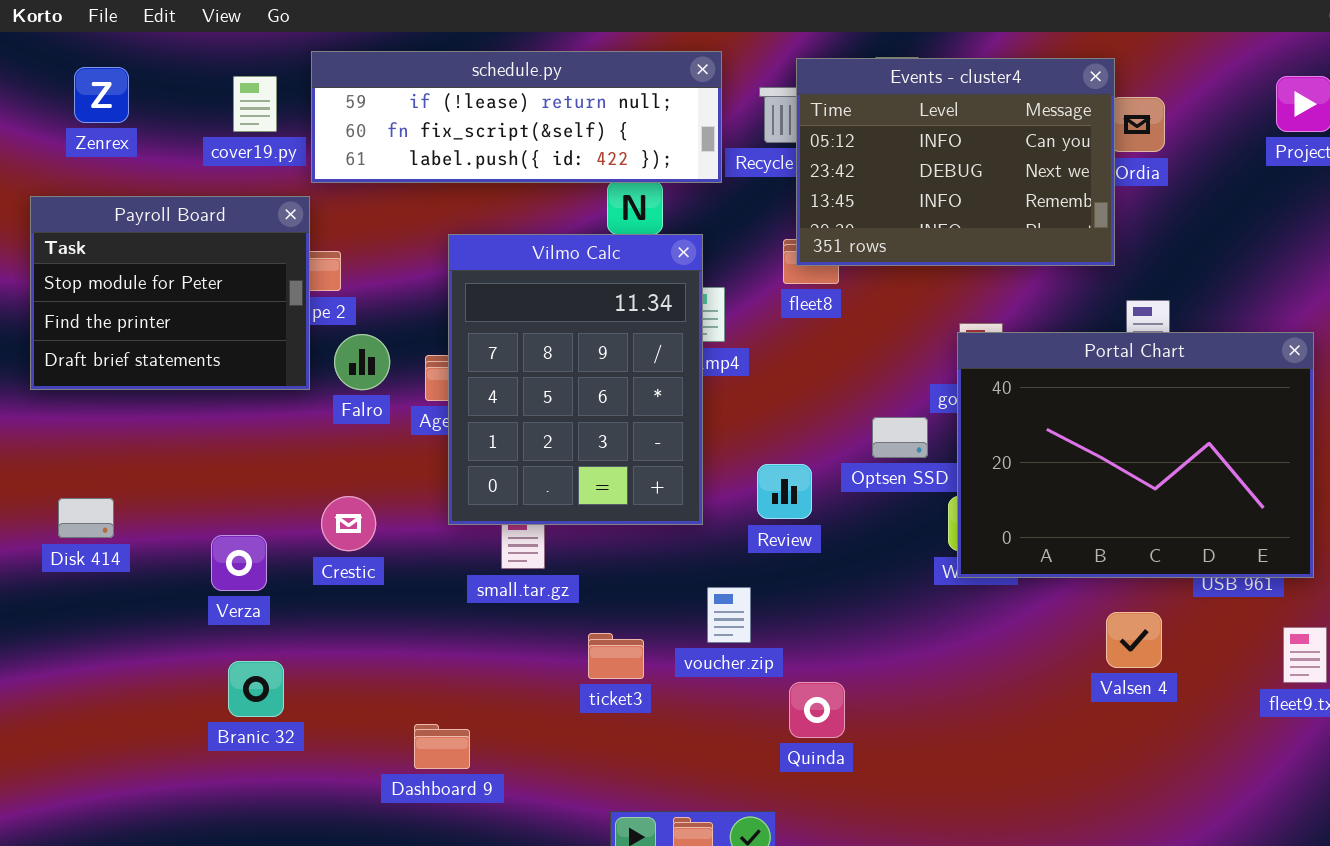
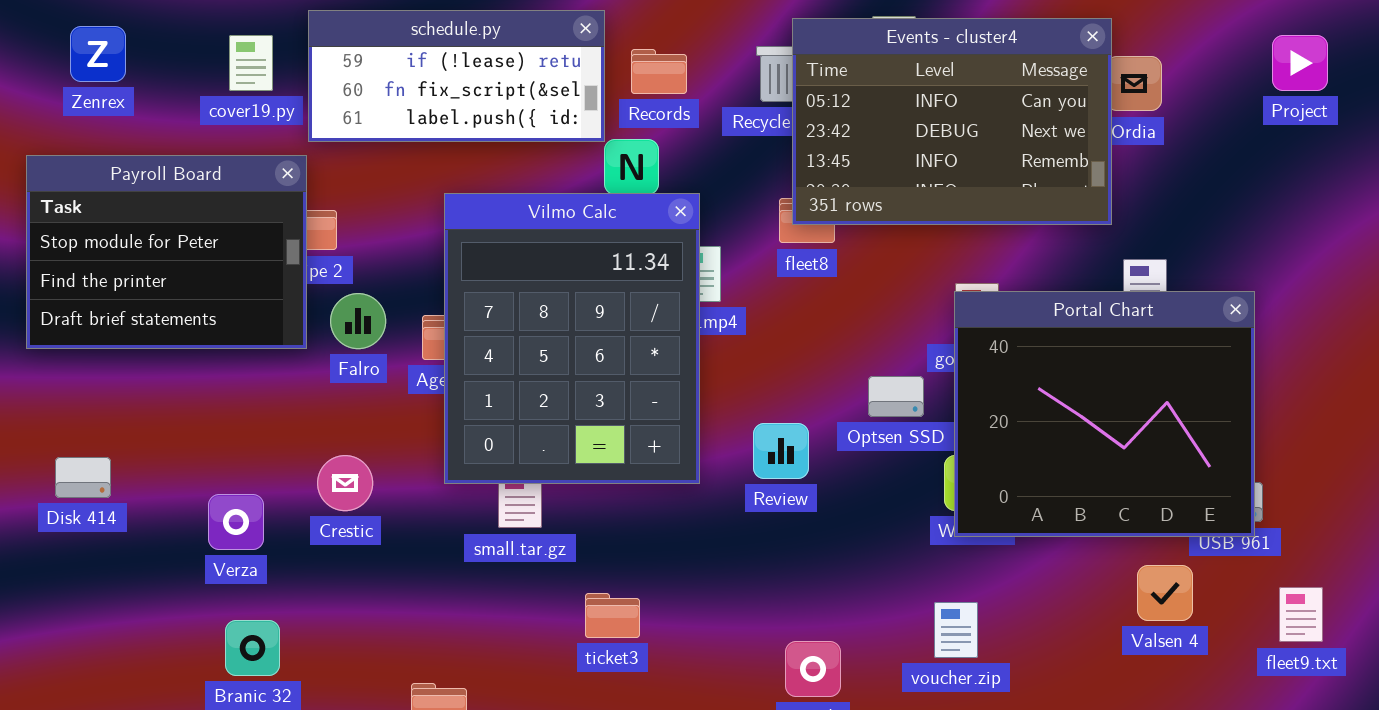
schedule.py: [311,51,722,183] -> [308,10,605,142], resized
Portal Chart: [957,332,1314,578] -> [954,291,1255,537], resized
voucher.zip: [707,587,751,643] -> [934,602,978,658], moved
Valsen 4: [1106,612,1162,668] -> [1137,565,1193,621], moved

